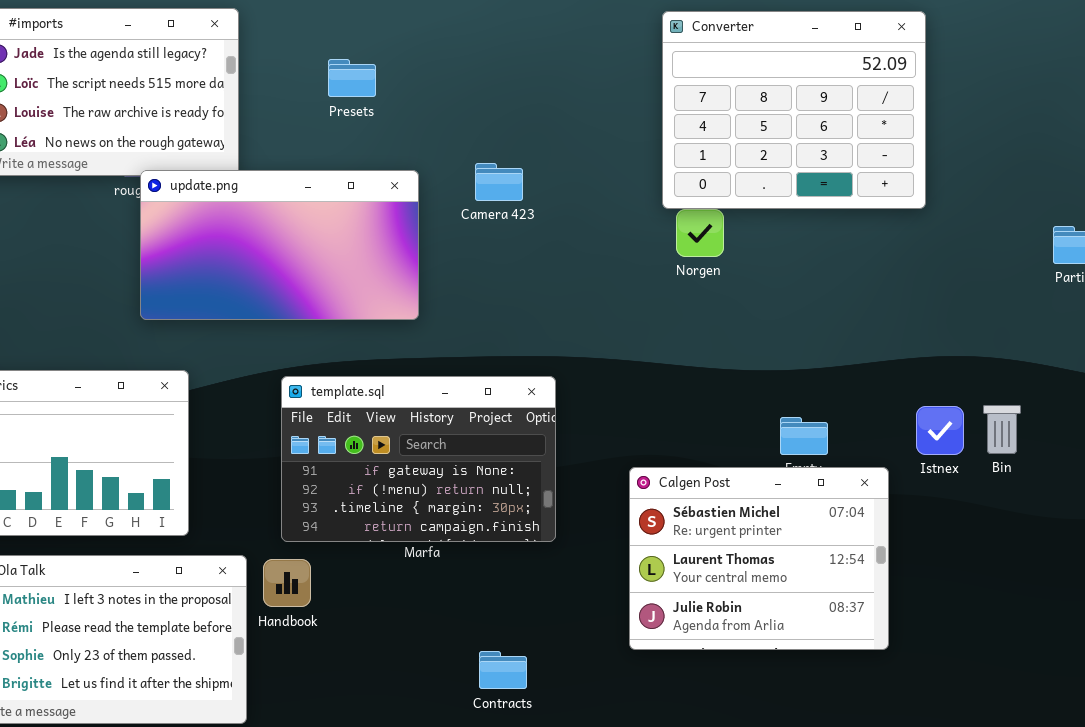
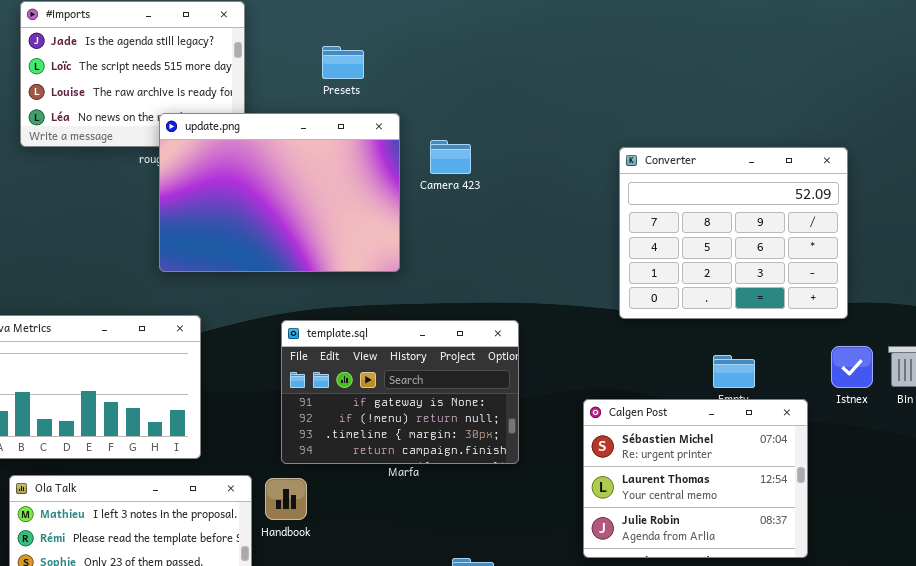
Converter: [662,11,926,209] -> [619,147,848,319], moved
Camera 423: [475,163,523,201] -> [430,140,471,174], moved
update.png: [140,170,419,320] -> [159,113,400,272], resized

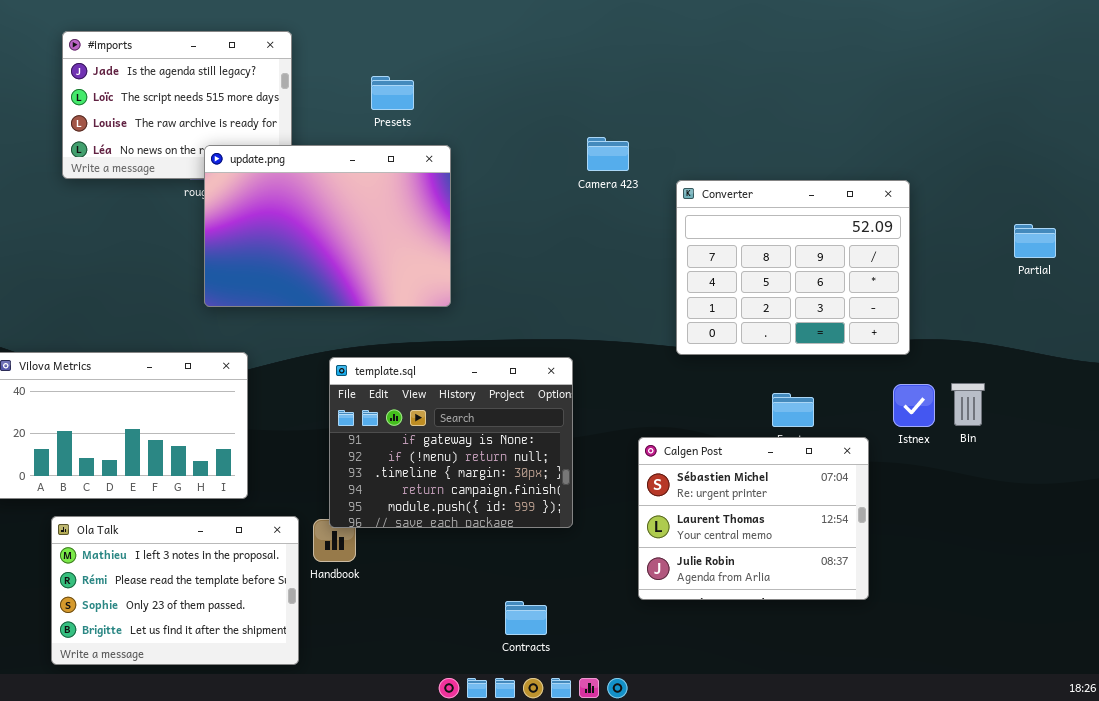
Camera 423: [430,140,471,174] -> [587,137,629,171], moved
template.sql: [281,320,519,464] -> [329,357,573,528], resized

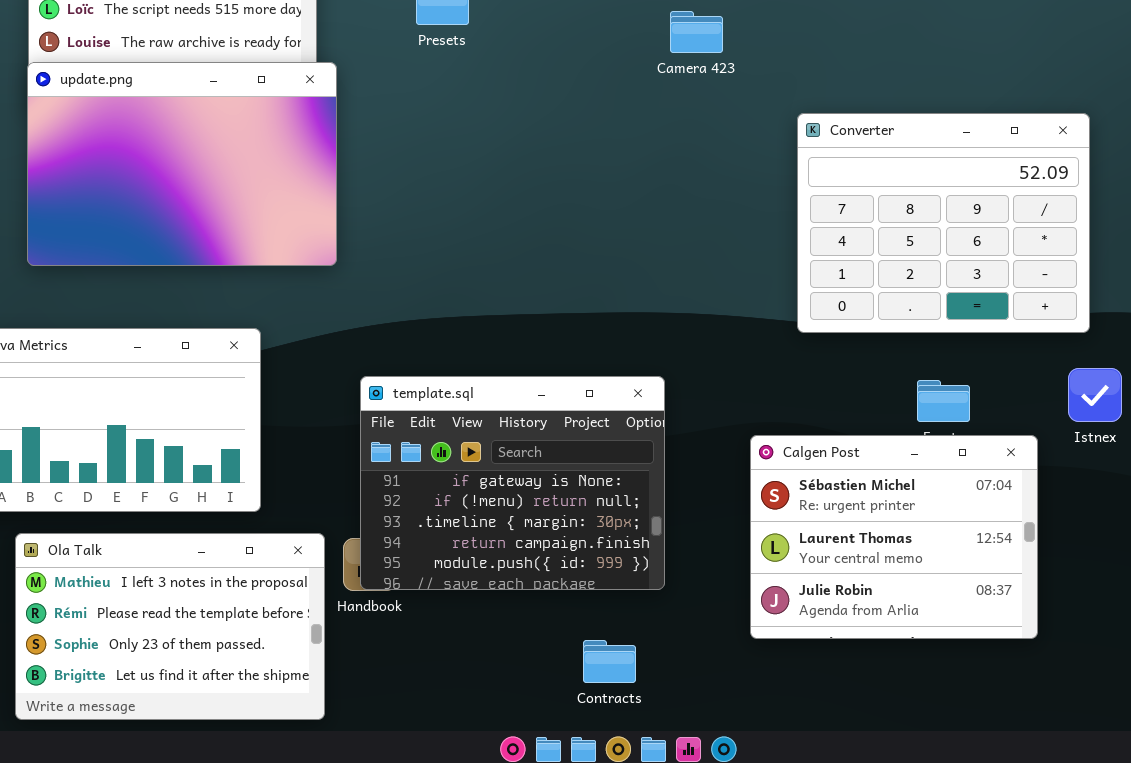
Camera 423: [587,137,629,171] -> [670,11,723,53], moved
update.png: [204,145,451,307] -> [27,62,337,266], moved
template.sql: [329,357,573,528] -> [360,376,665,590], moved

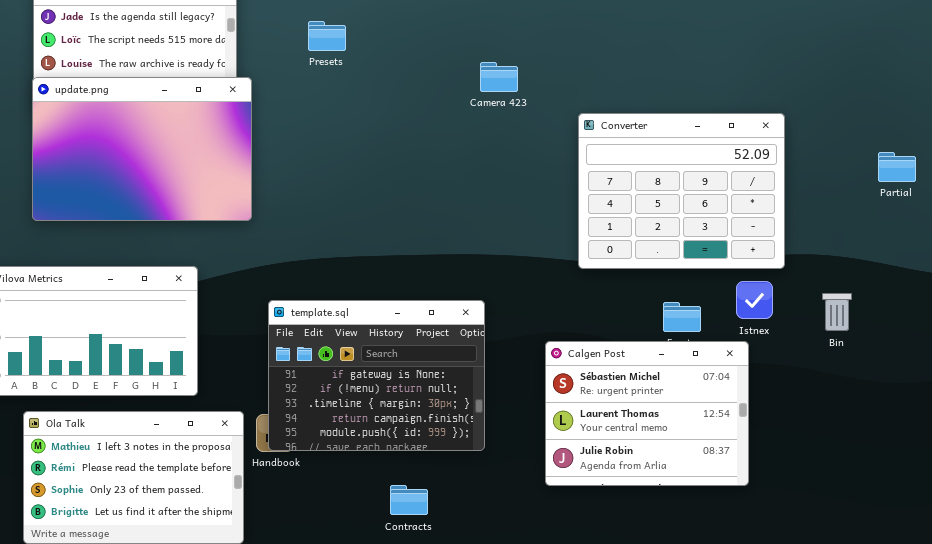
Camera 423: [670,11,723,53] -> [480,62,518,92], moved
Istnex: [1068,368,1122,422] -> [736,281,773,319], moved
Contracts: [583,640,636,683] -> [390,485,428,515], moved

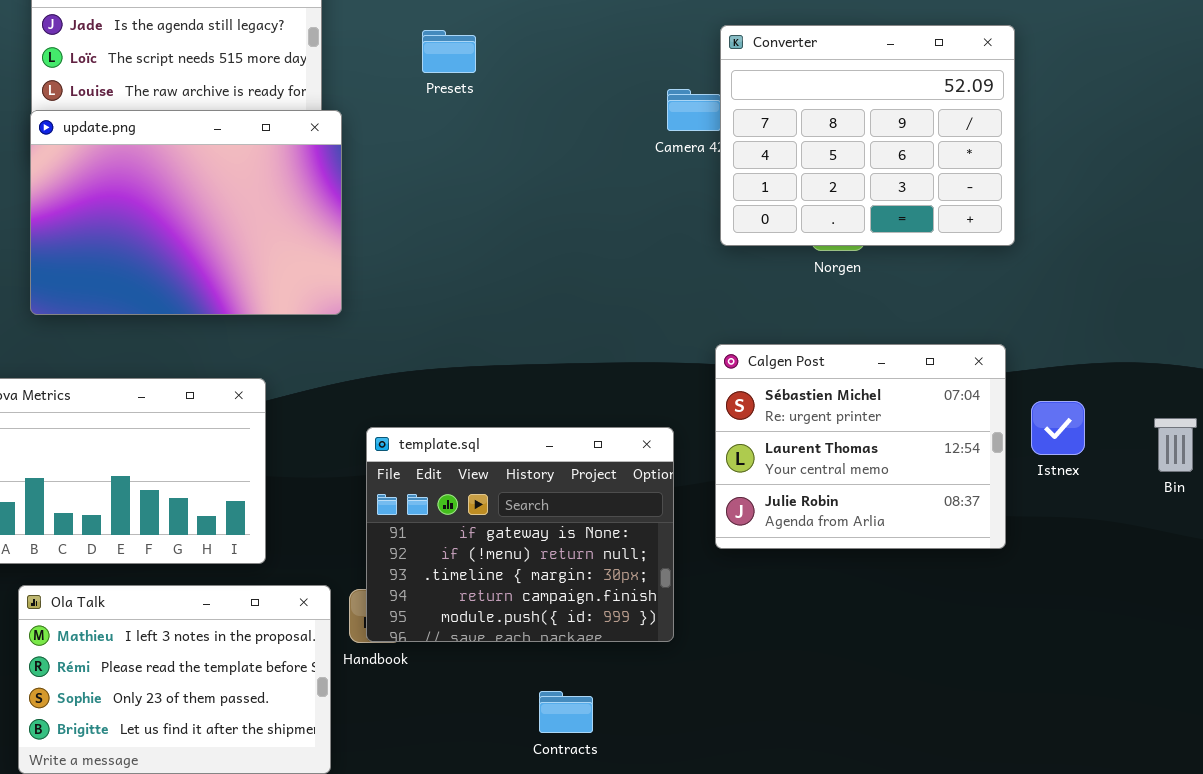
Converter: [578,113,785,269] -> [720,25,1015,246], moved
Calgen Post: [545,341,749,486] -> [715,344,1006,549], moved

